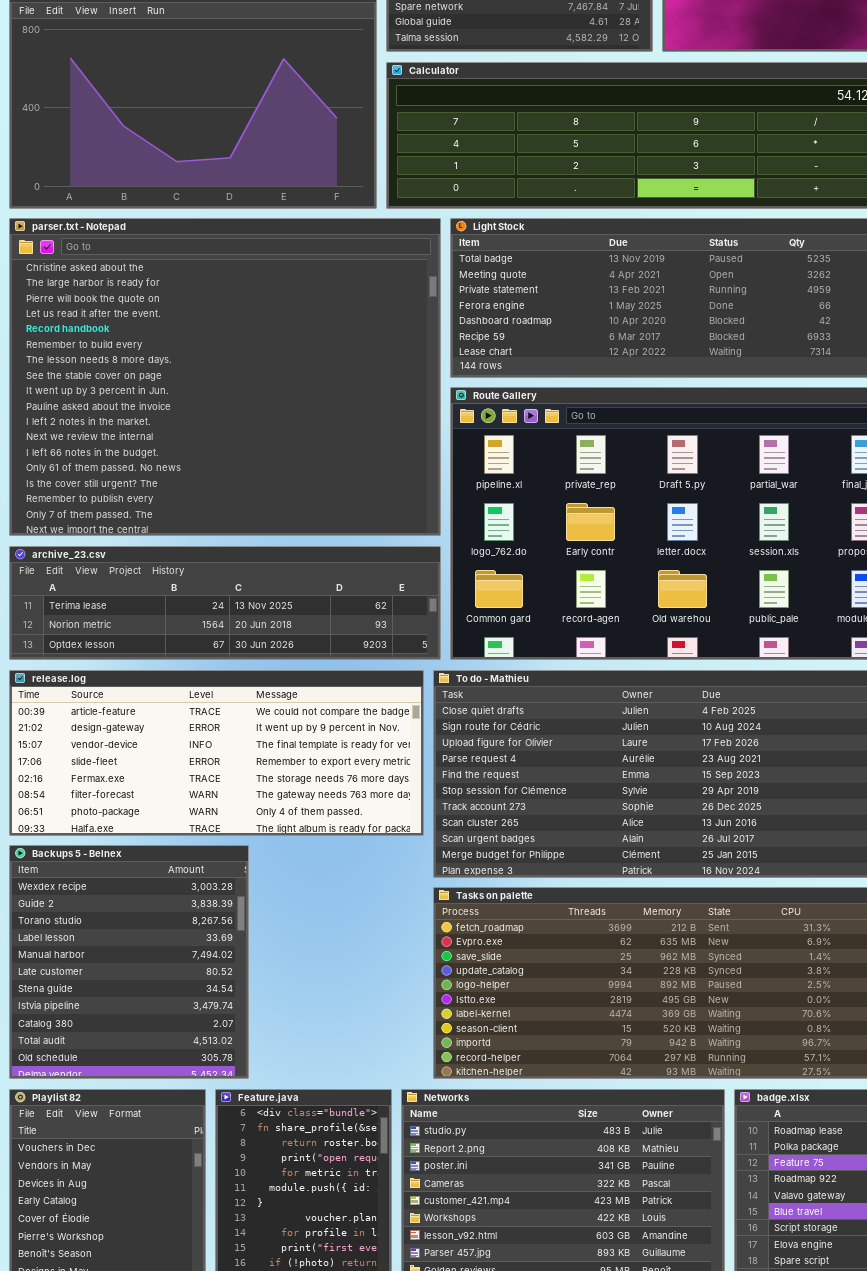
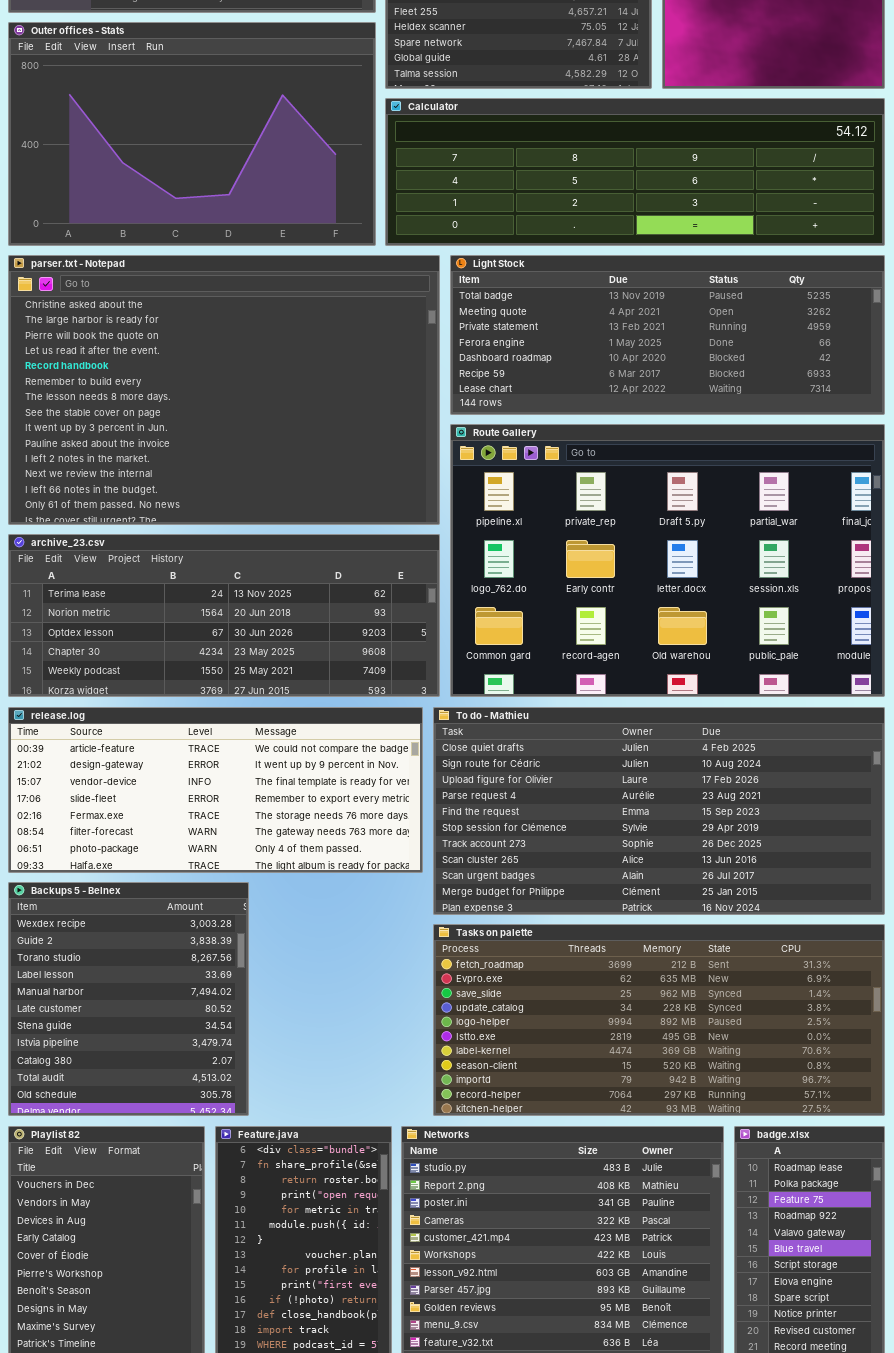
parser.txt - Notepad: [9,218,441,536] -> [8,255,440,525], resized
archive_23.csv: [9,546,441,660] -> [8,534,440,697], resized

